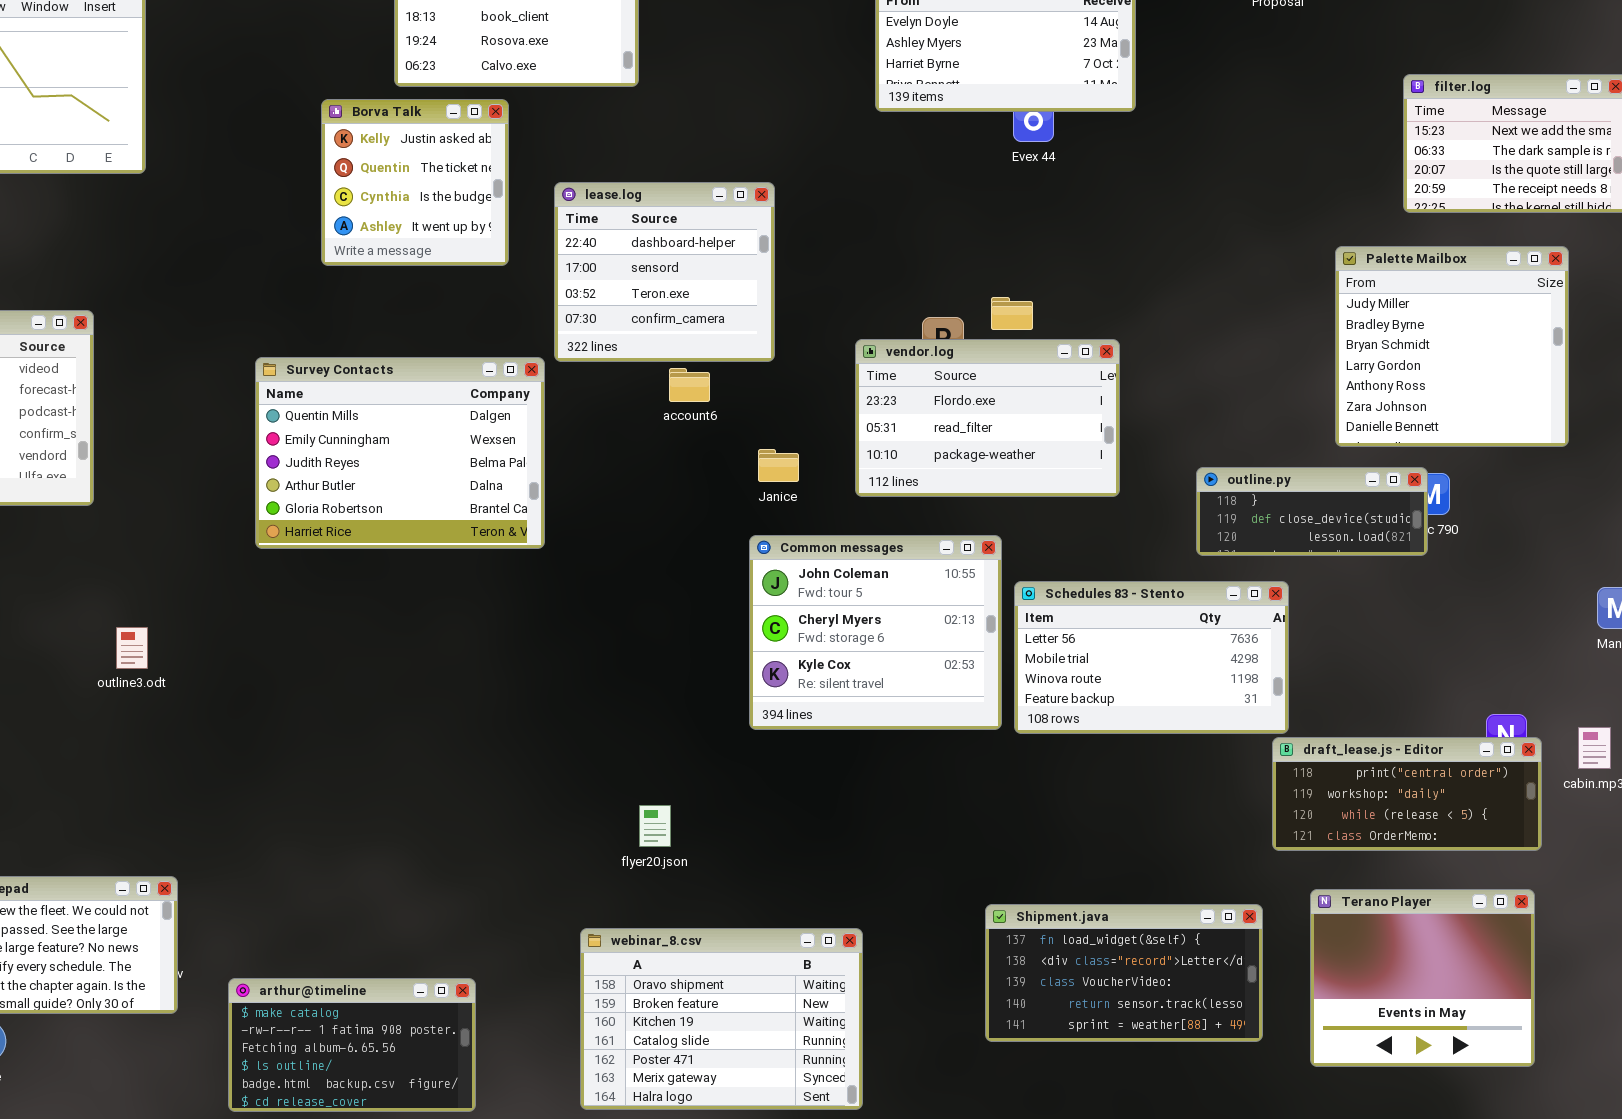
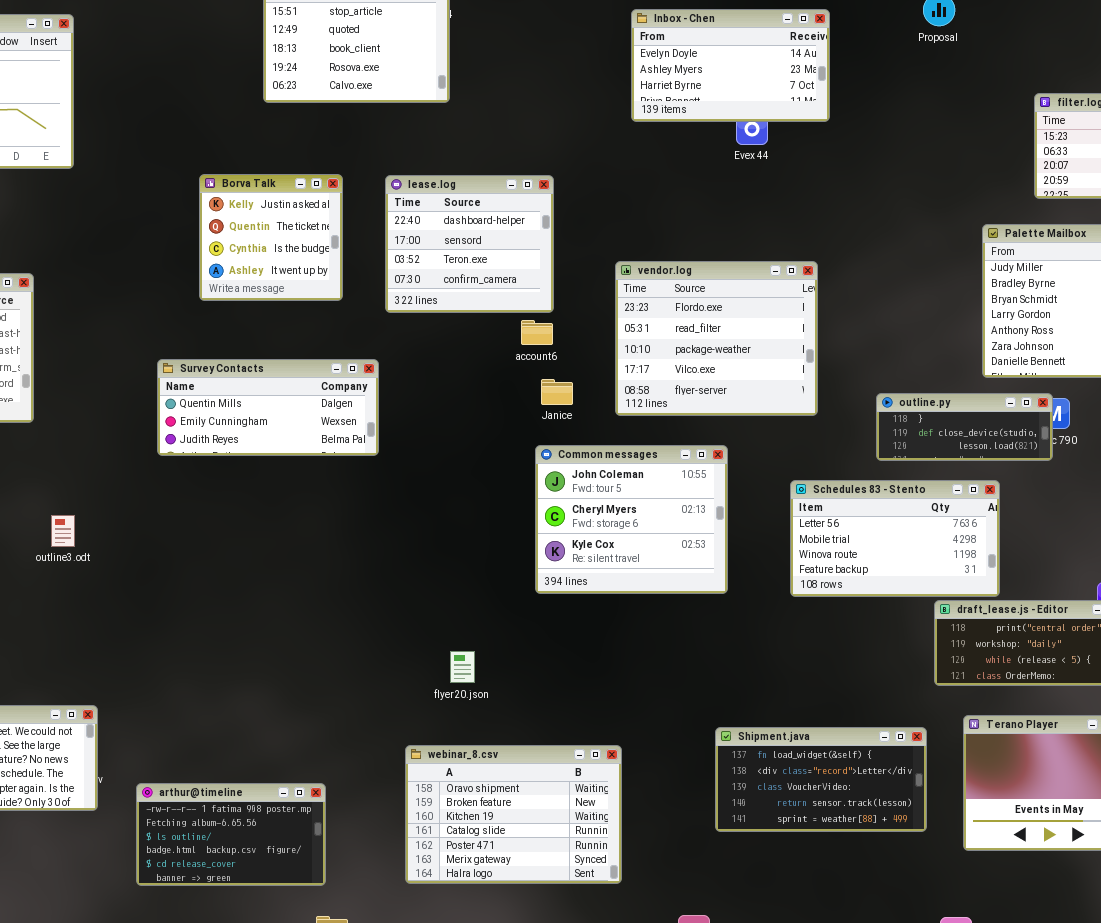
Borva Talk: [321,99,509,266] -> [199,174,343,301], moved
vendor.log: [855,339,1120,497] -> [615,261,818,416], resized
Survey Contacts: [255,357,545,549] -> [157,359,379,456], resized
account6: [669,368,710,402] -> [521,320,553,345], moved
Schedules 83 - Stento: [1014,581,1289,734] -> [790,480,1000,597], moved
arthur@timeline: [228,978,476,1112] -> [136,783,326,886], scrolled down 1 row

